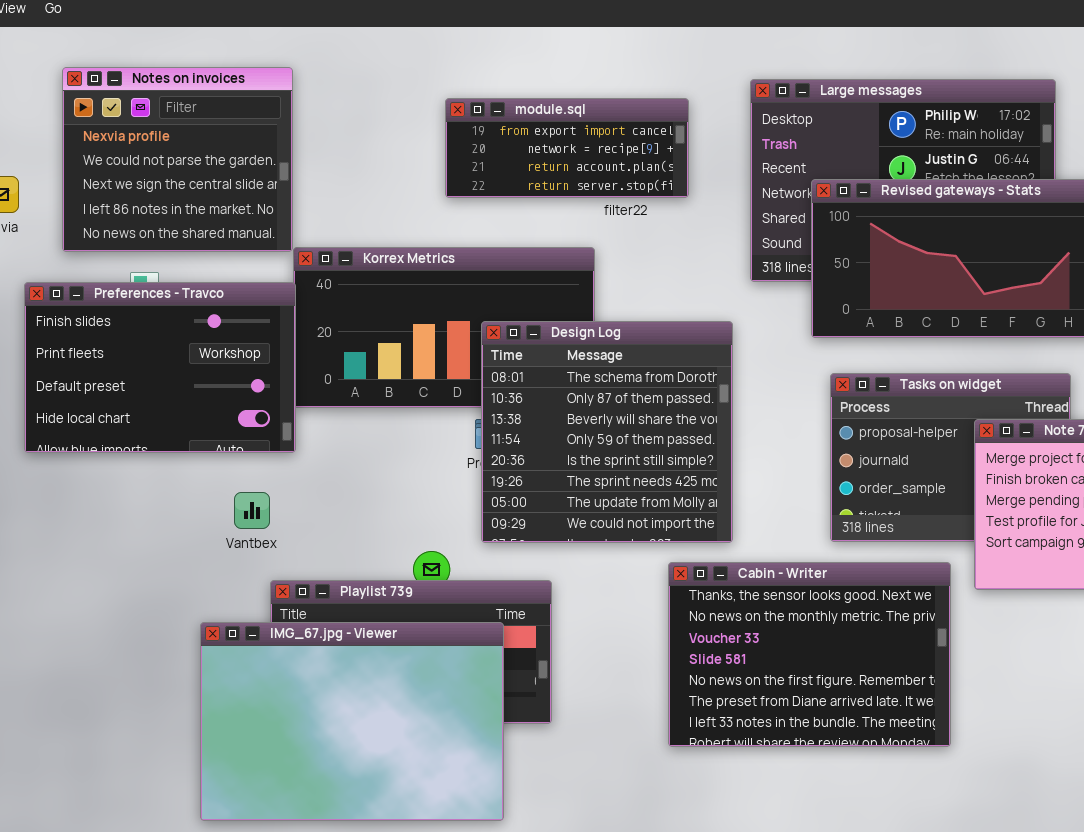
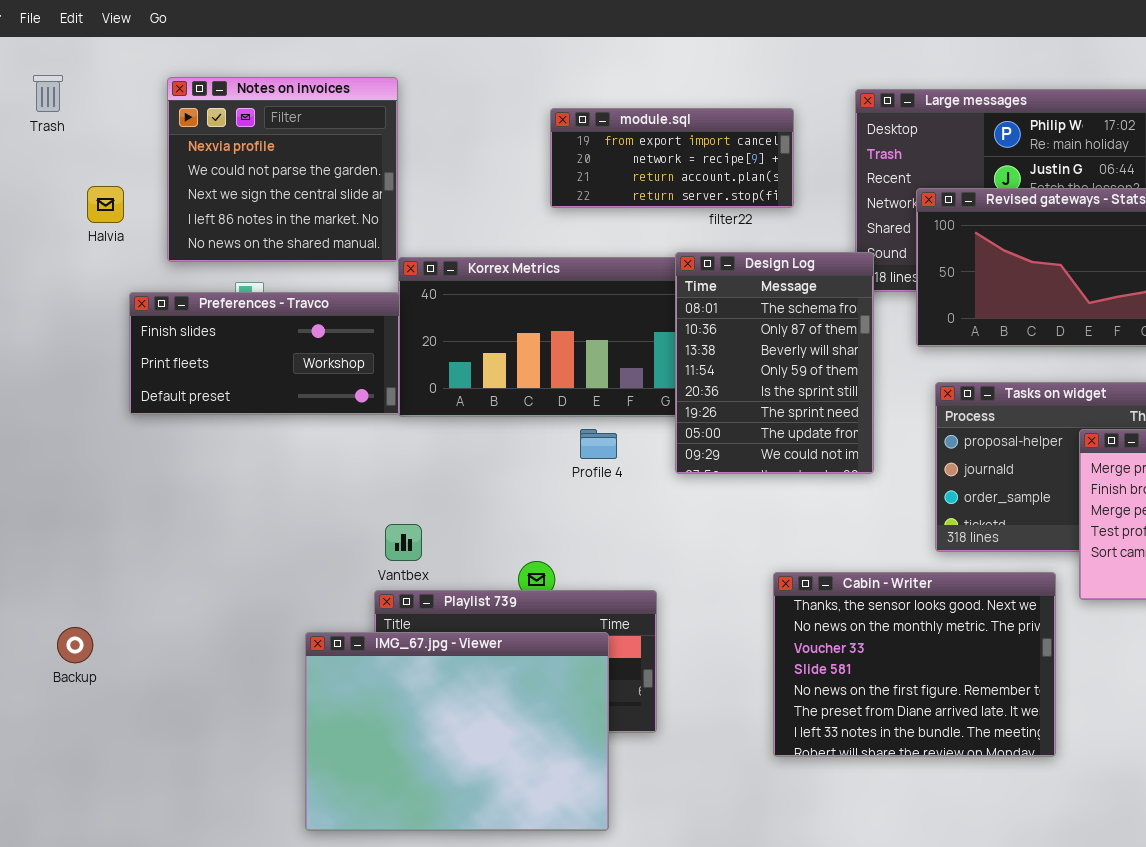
Preferences - Travco: [24,282,296,453] -> [129,292,400,415], resized
Design Log: [481,321,733,543] -> [675,252,874,474], moved, resized
Vantbex: [234,492,270,529] -> [385,524,422,561], moved

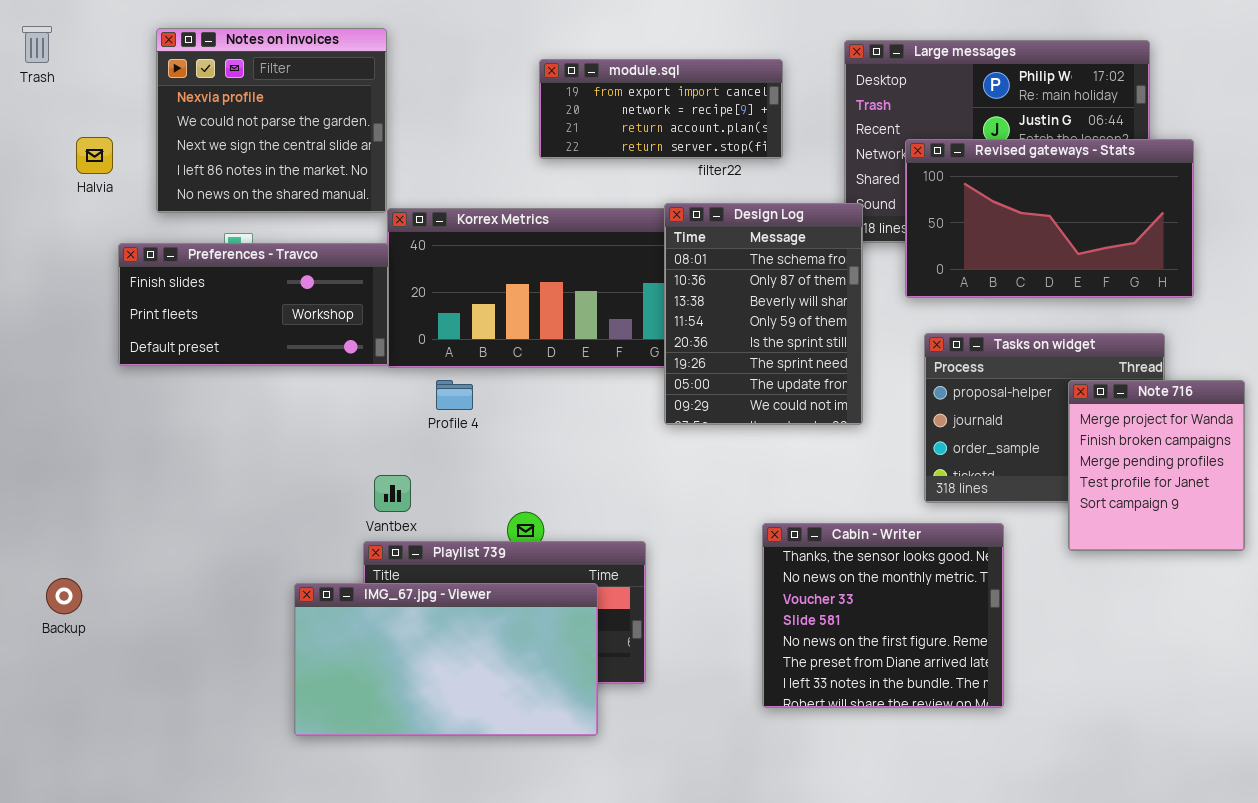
Profile 4: [580,429,617,459] -> [436,380,473,410], moved
Cabin - Writer: [773,572,1056,757] -> [762,523,1004,708], resized
IMG_67.jpg - Viewer: [305,632,609,831] -> [294,583,598,736], resized

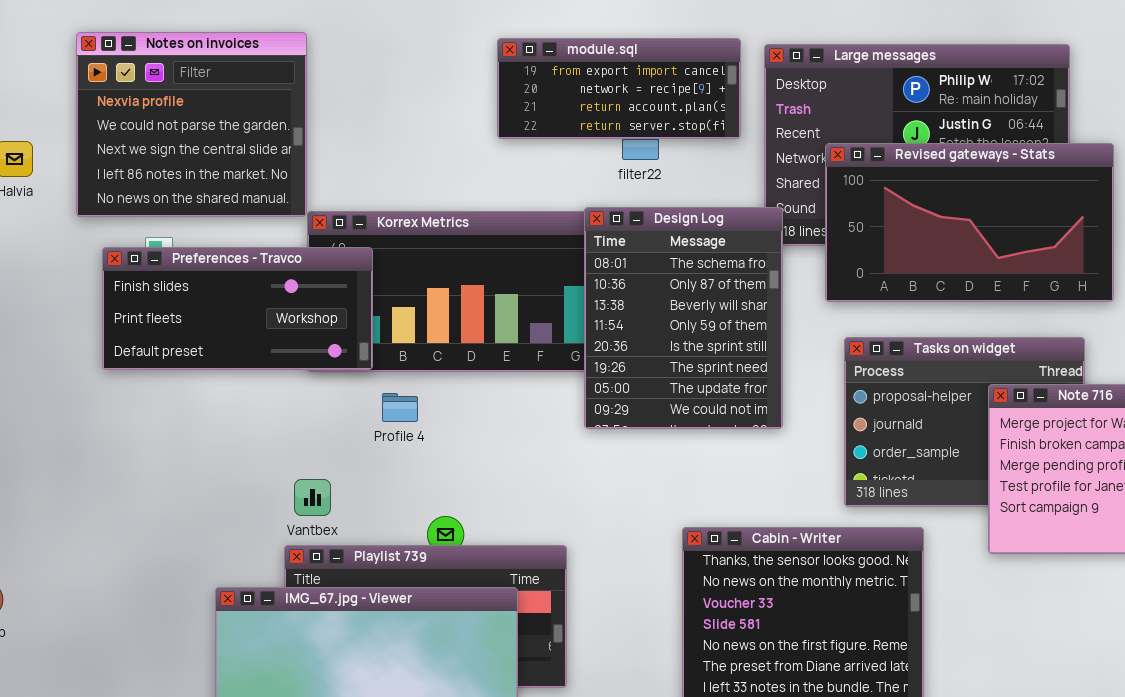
module.sql: [539,59,783,159] -> [497,38,741,139], moved
Preferences - Travco: [118,243,389,366] -> [102,247,373,370], moved
Profile 4: [436,380,473,410] -> [382,393,418,422], moved

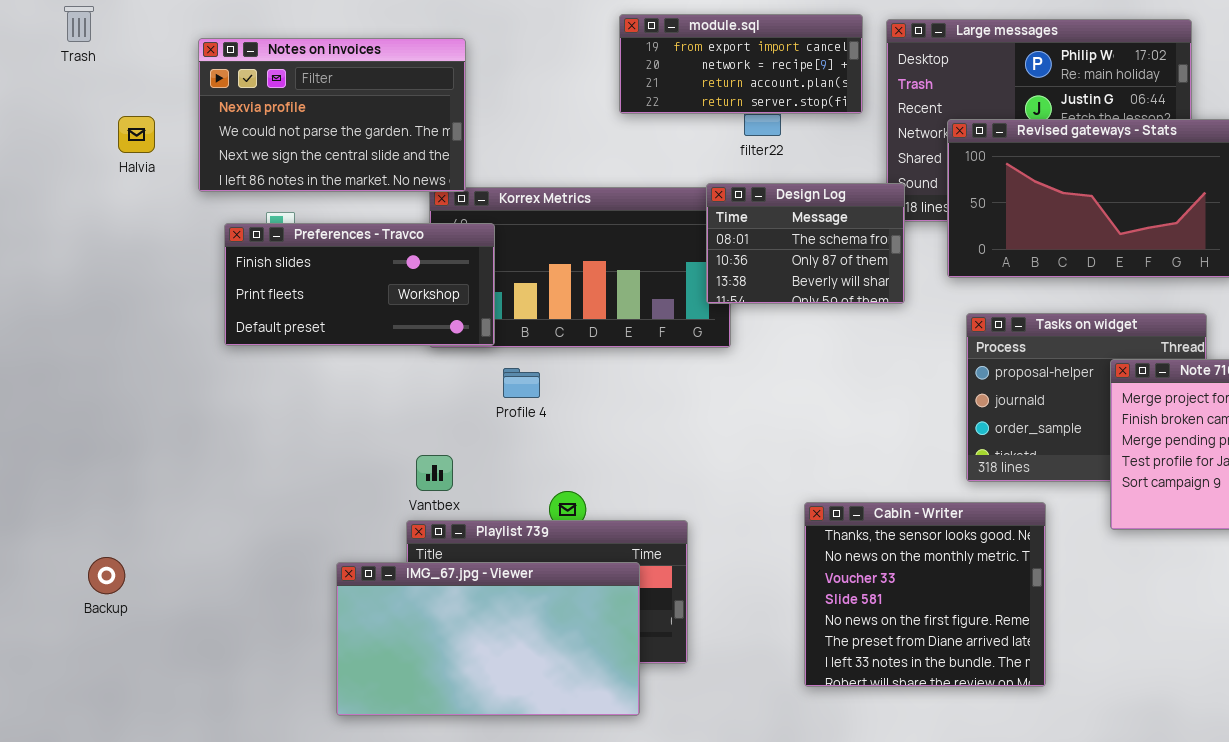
Notes on invoices: [76,32,307,217] -> [198,38,466,192], resized
Design Log: [584,207,783,429] -> [706,183,905,304], resized

